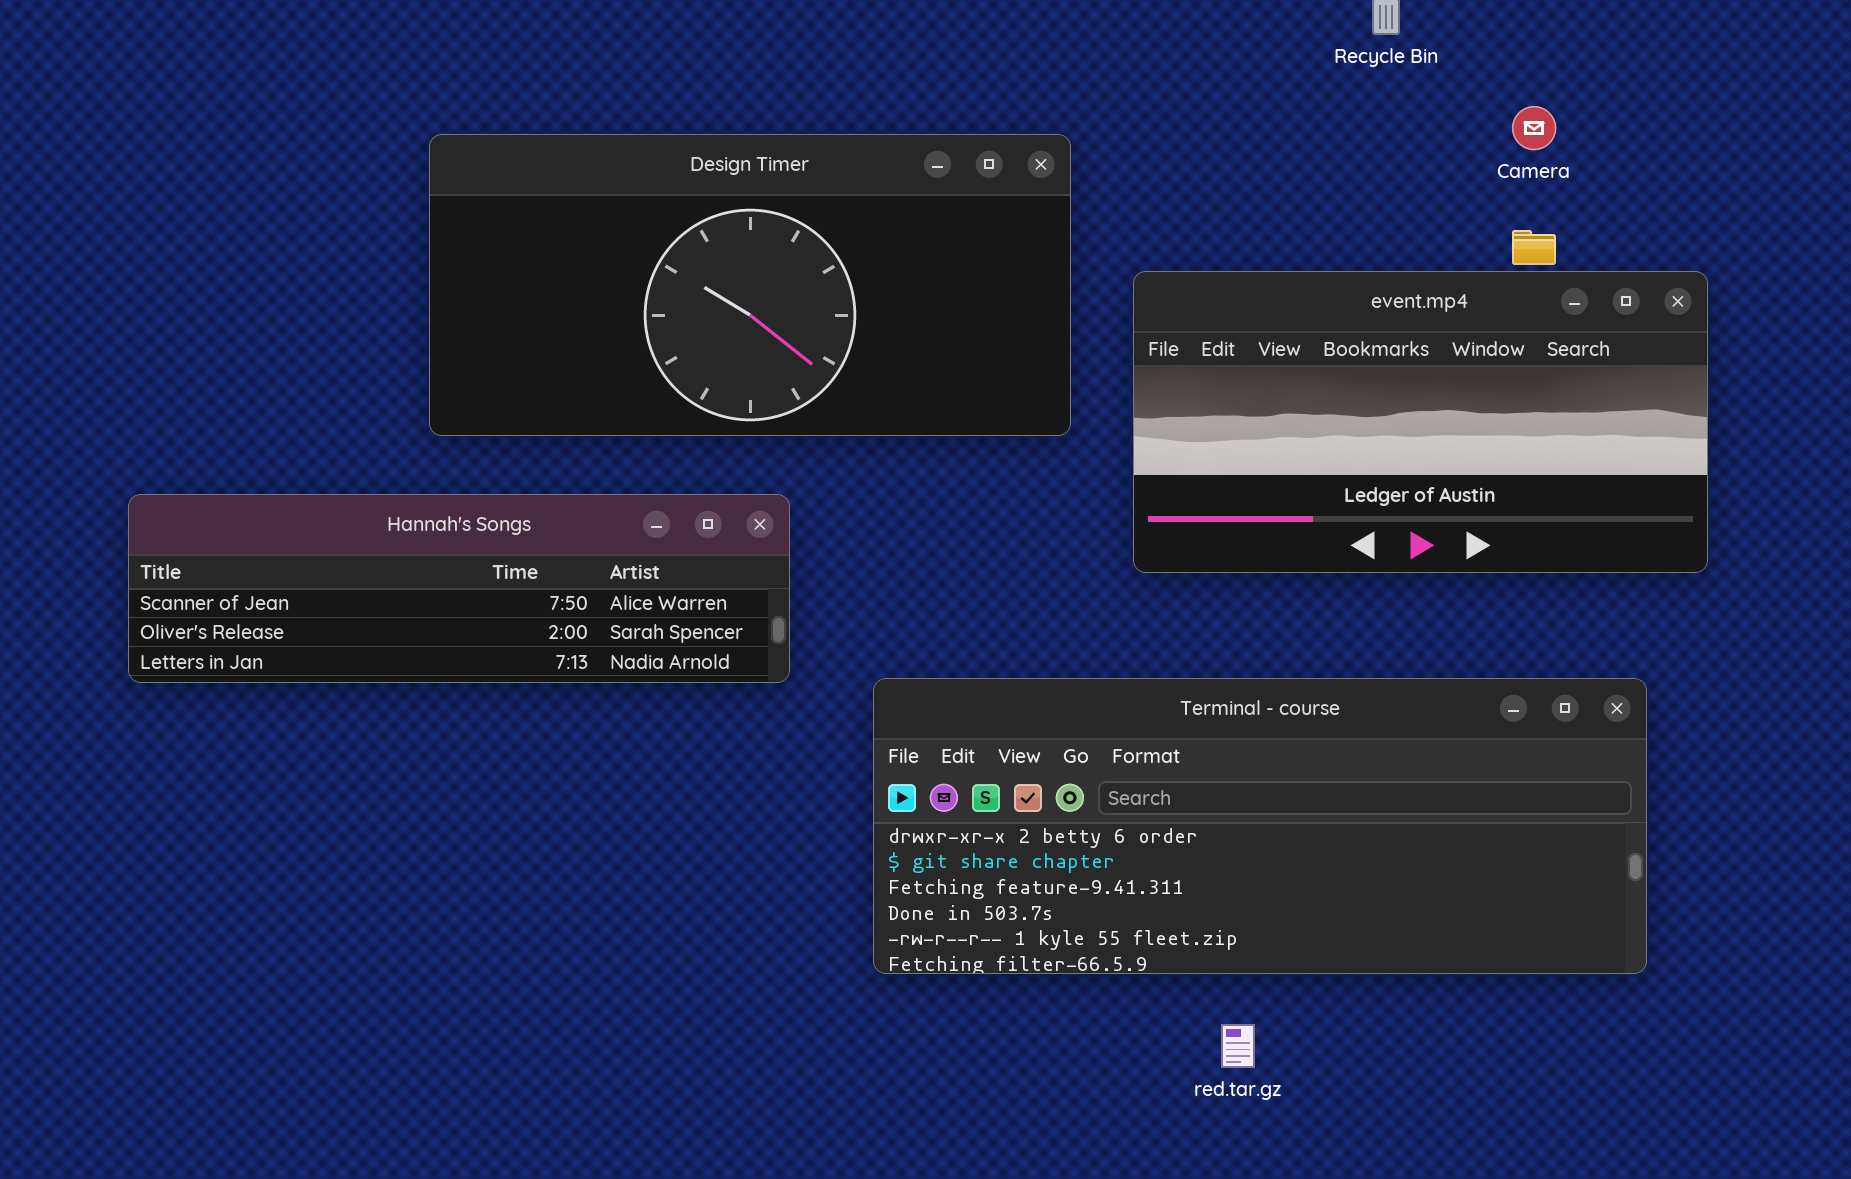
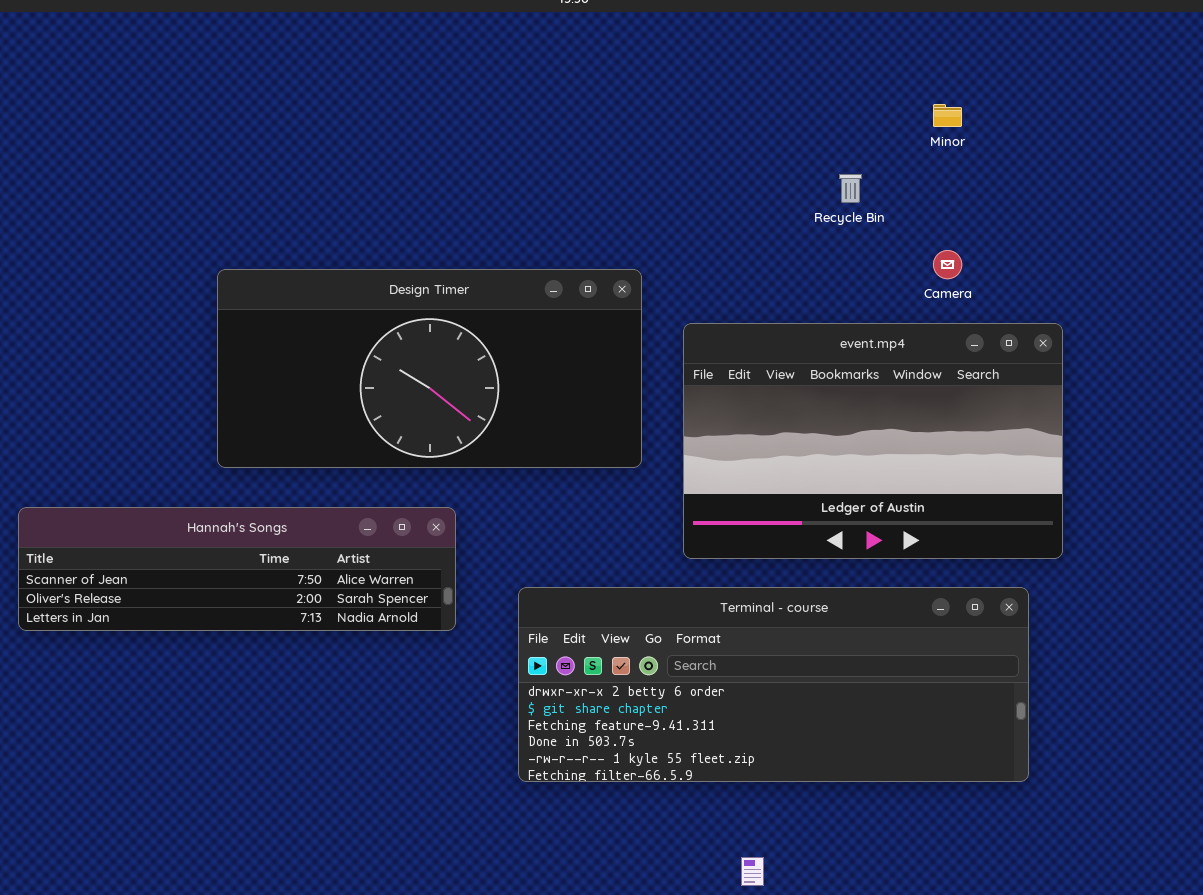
event.mp4: [1133,271,1708,573] -> [683,323,1063,559], resized
Terminal - course: [873,678,1647,974] -> [518,587,1029,782], moved

